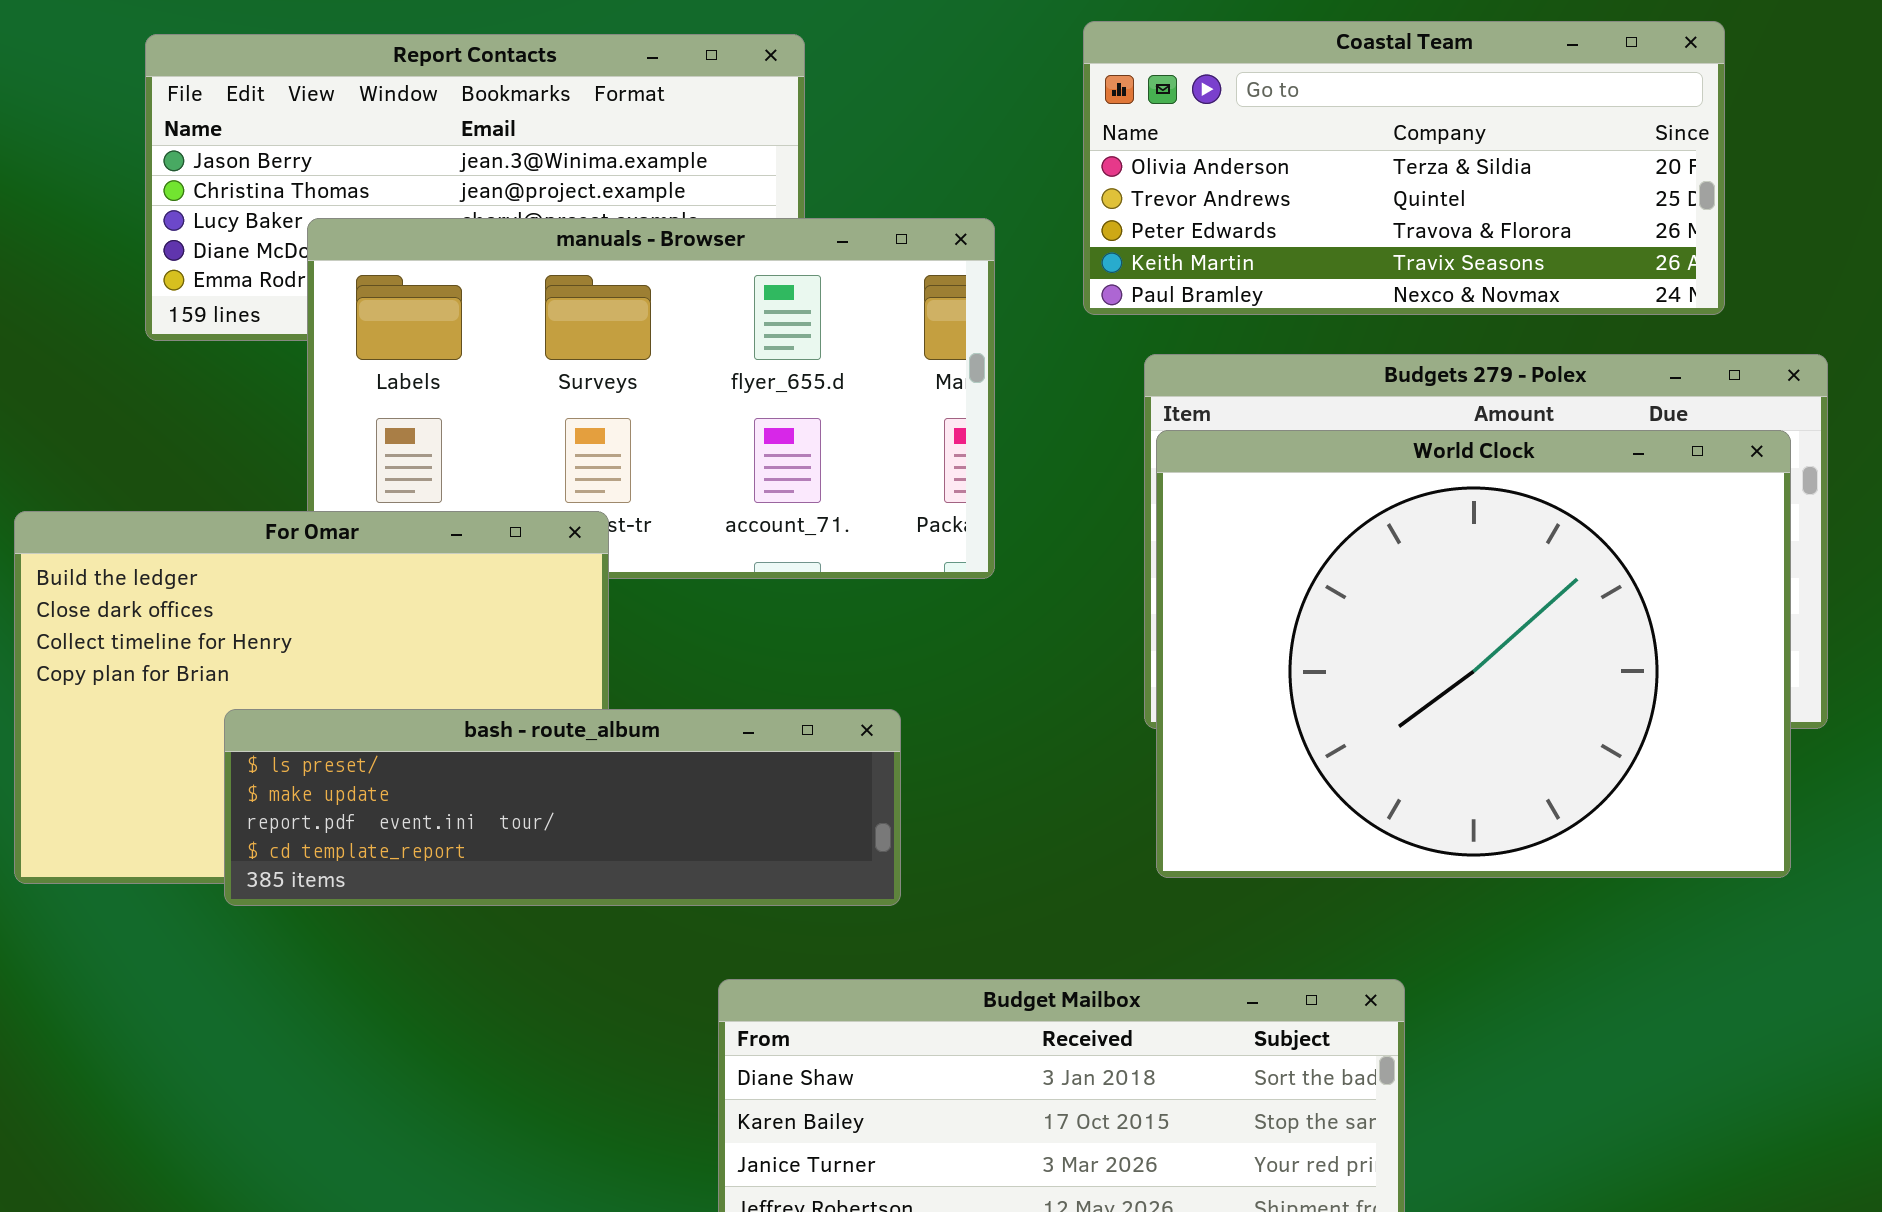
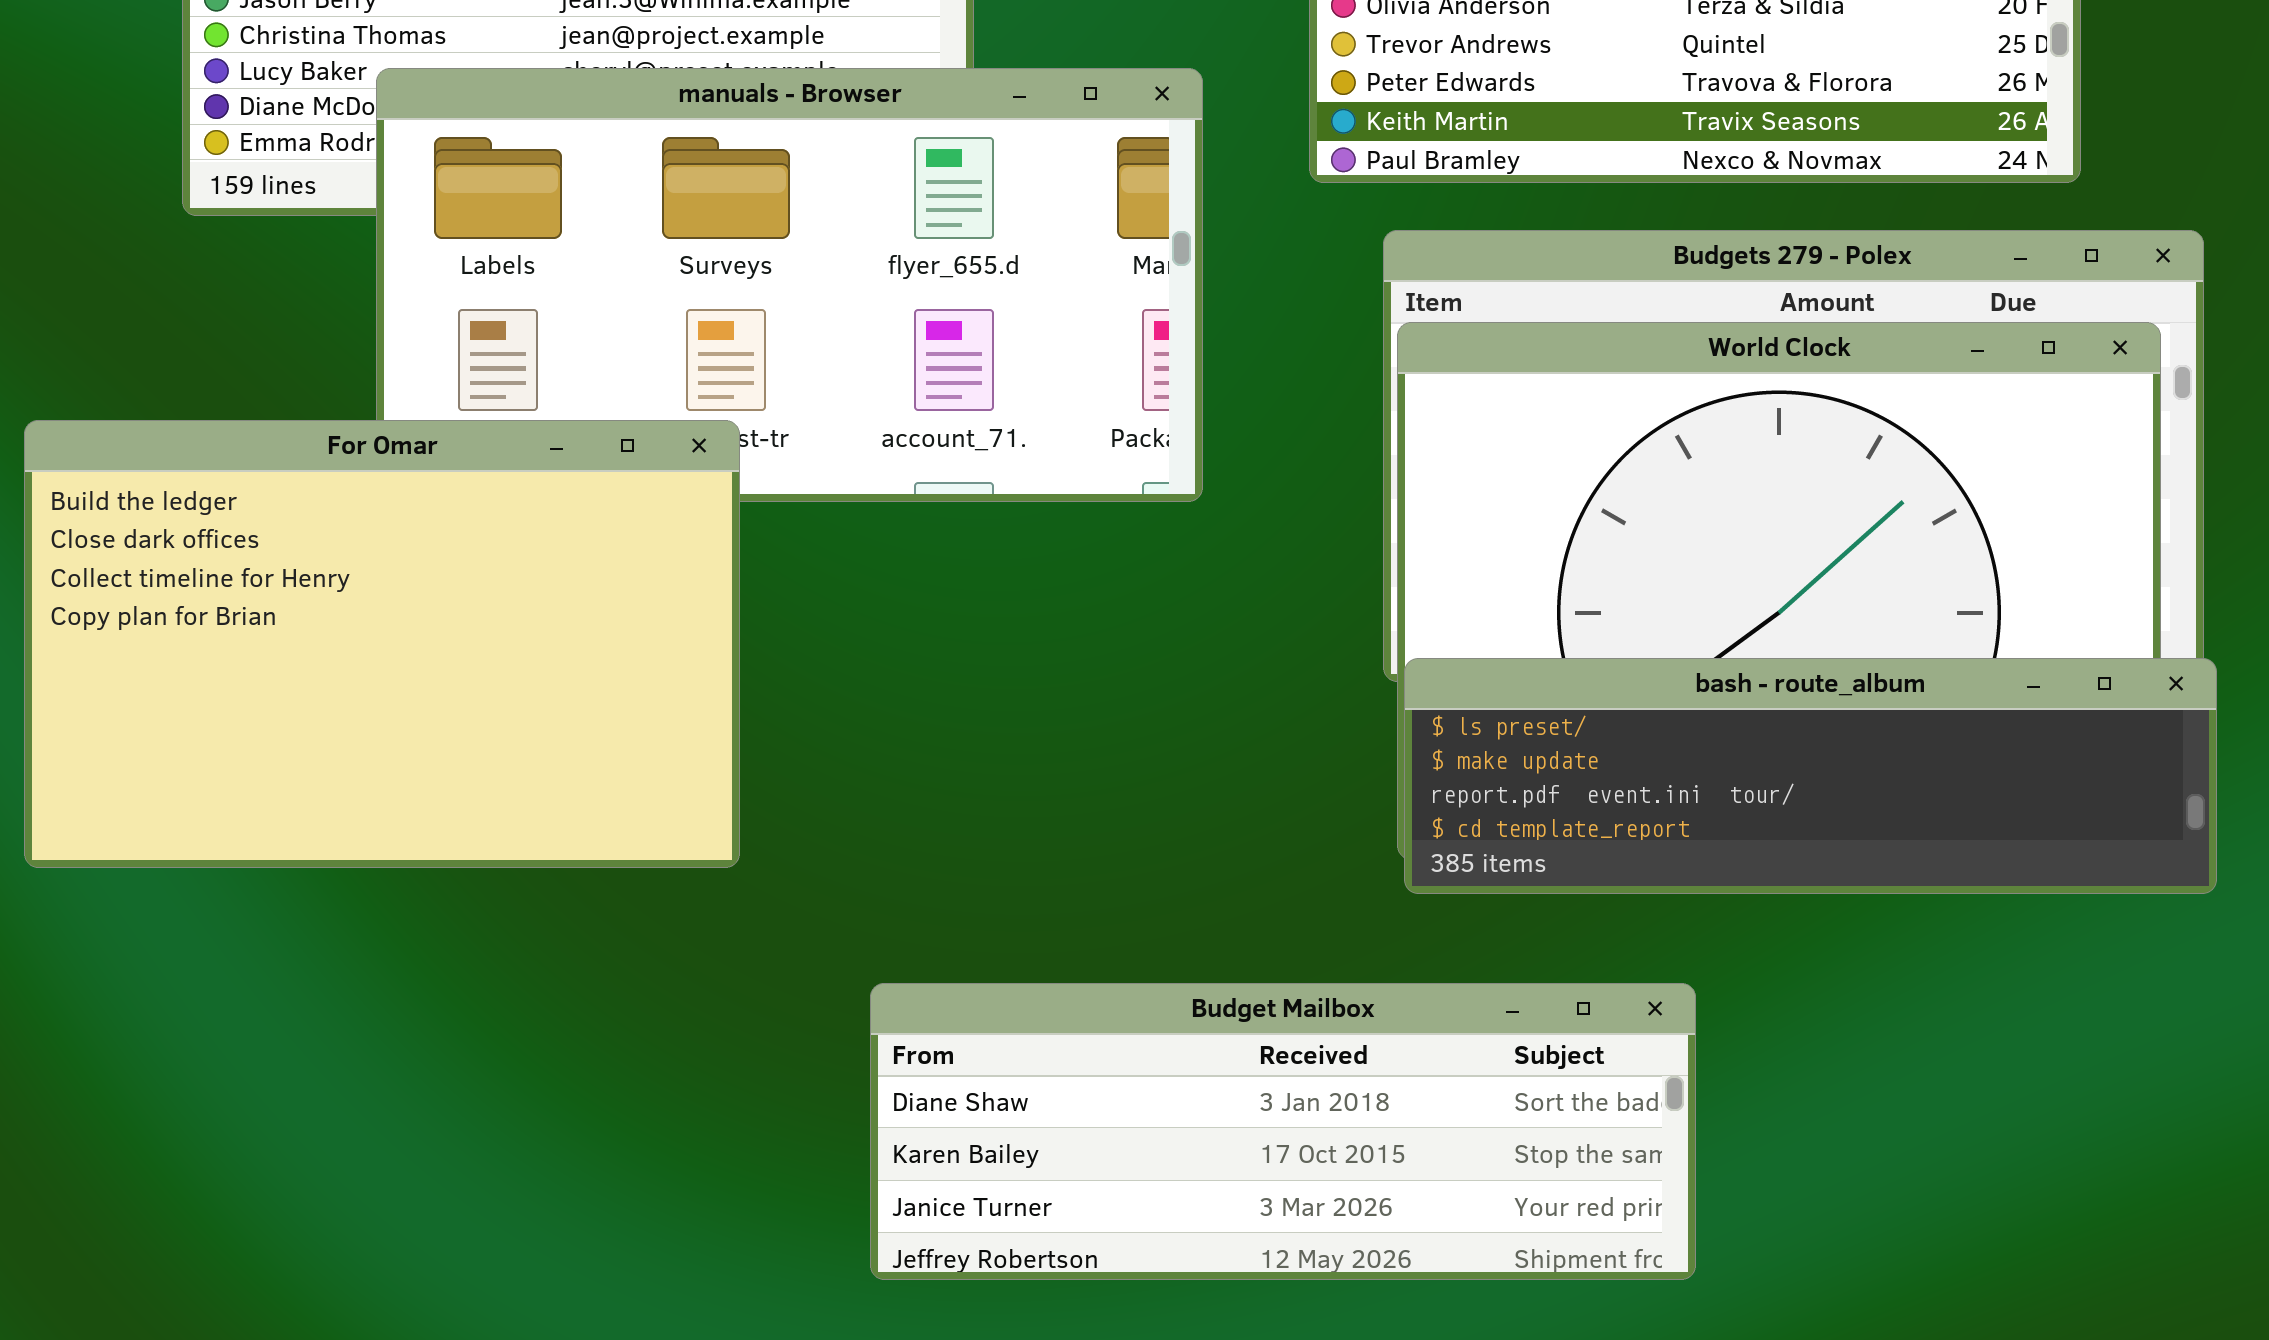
bash - route_album: [224,709,901,906] -> [1404,658,2217,894], moved

